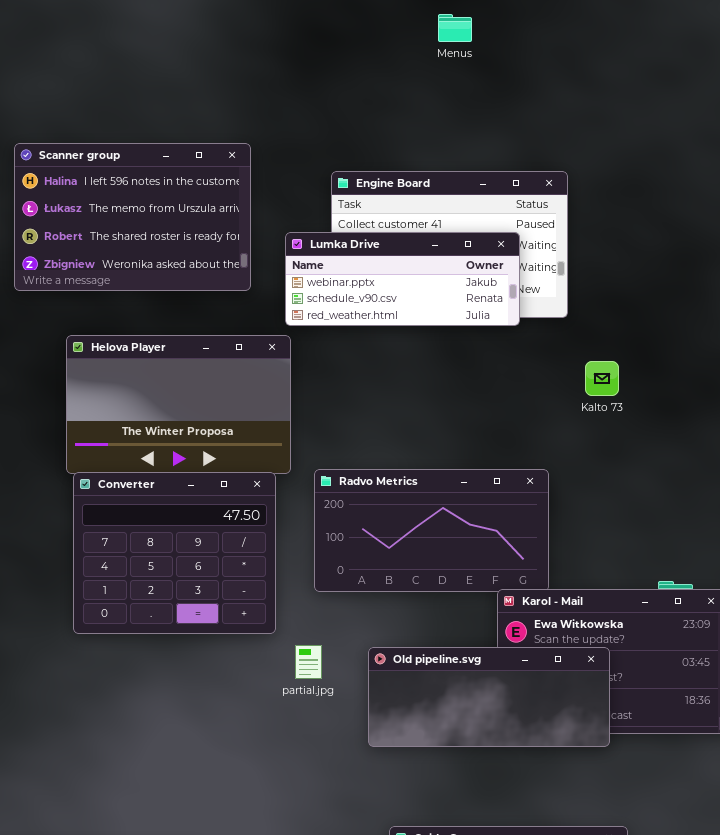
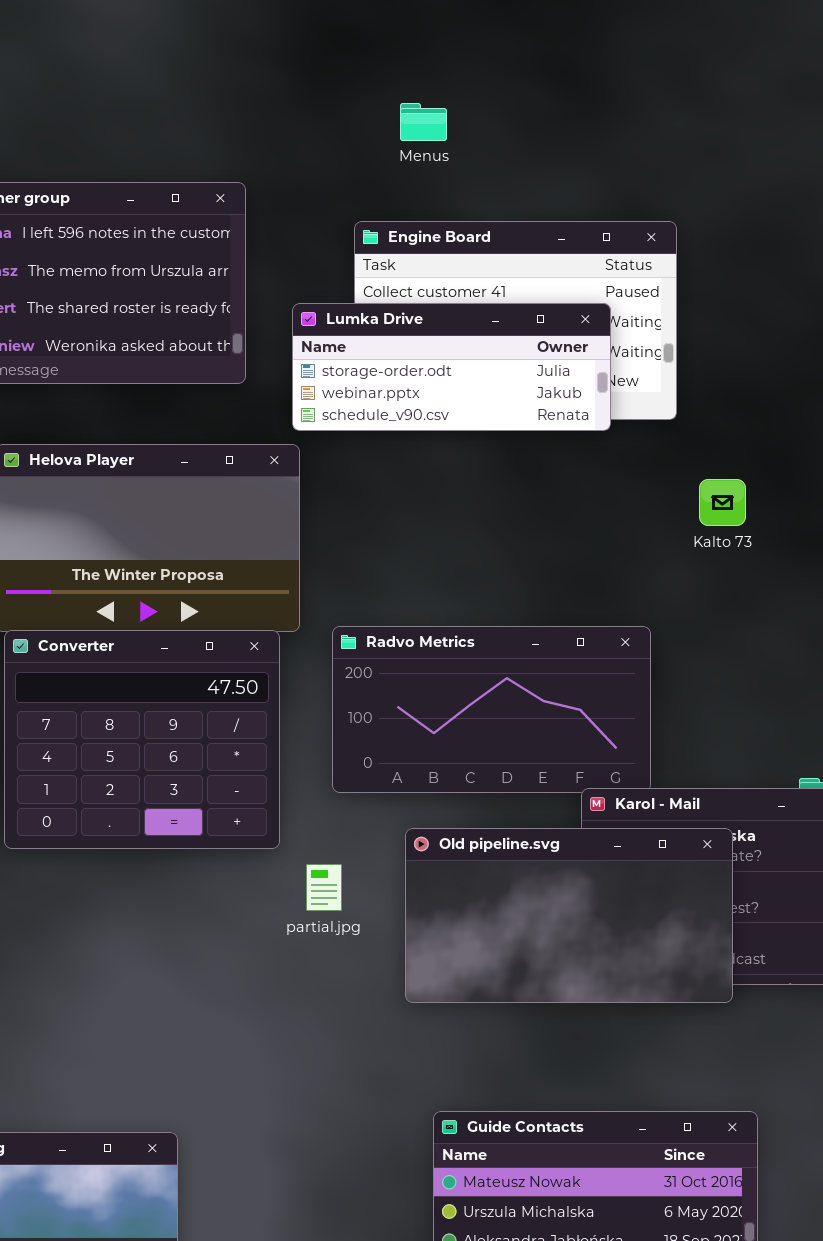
Menus: [438,14,472,42] -> [400,103,447,141], moved
Lumka Drive: [285,232,520,326] -> [292,303,611,431], scrolled up 1 row
Old pipeline.svg: [368,647,610,747] -> [405,828,733,1003], resized

